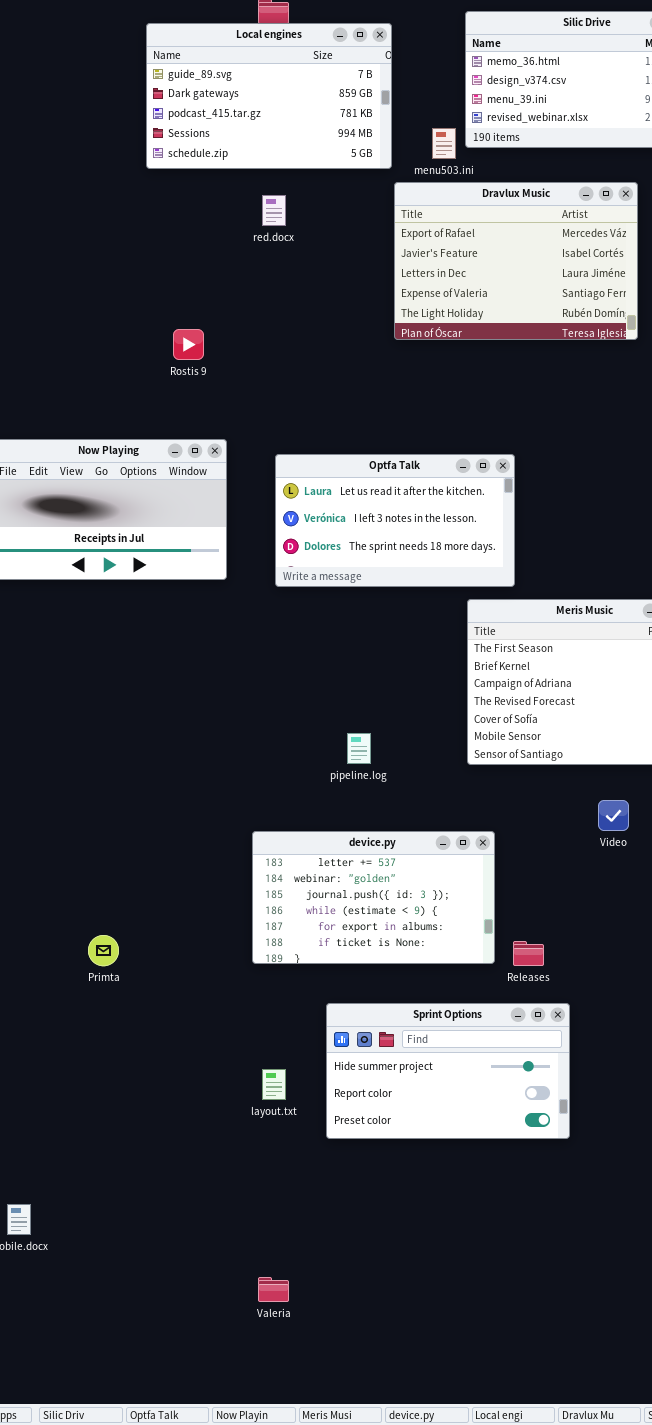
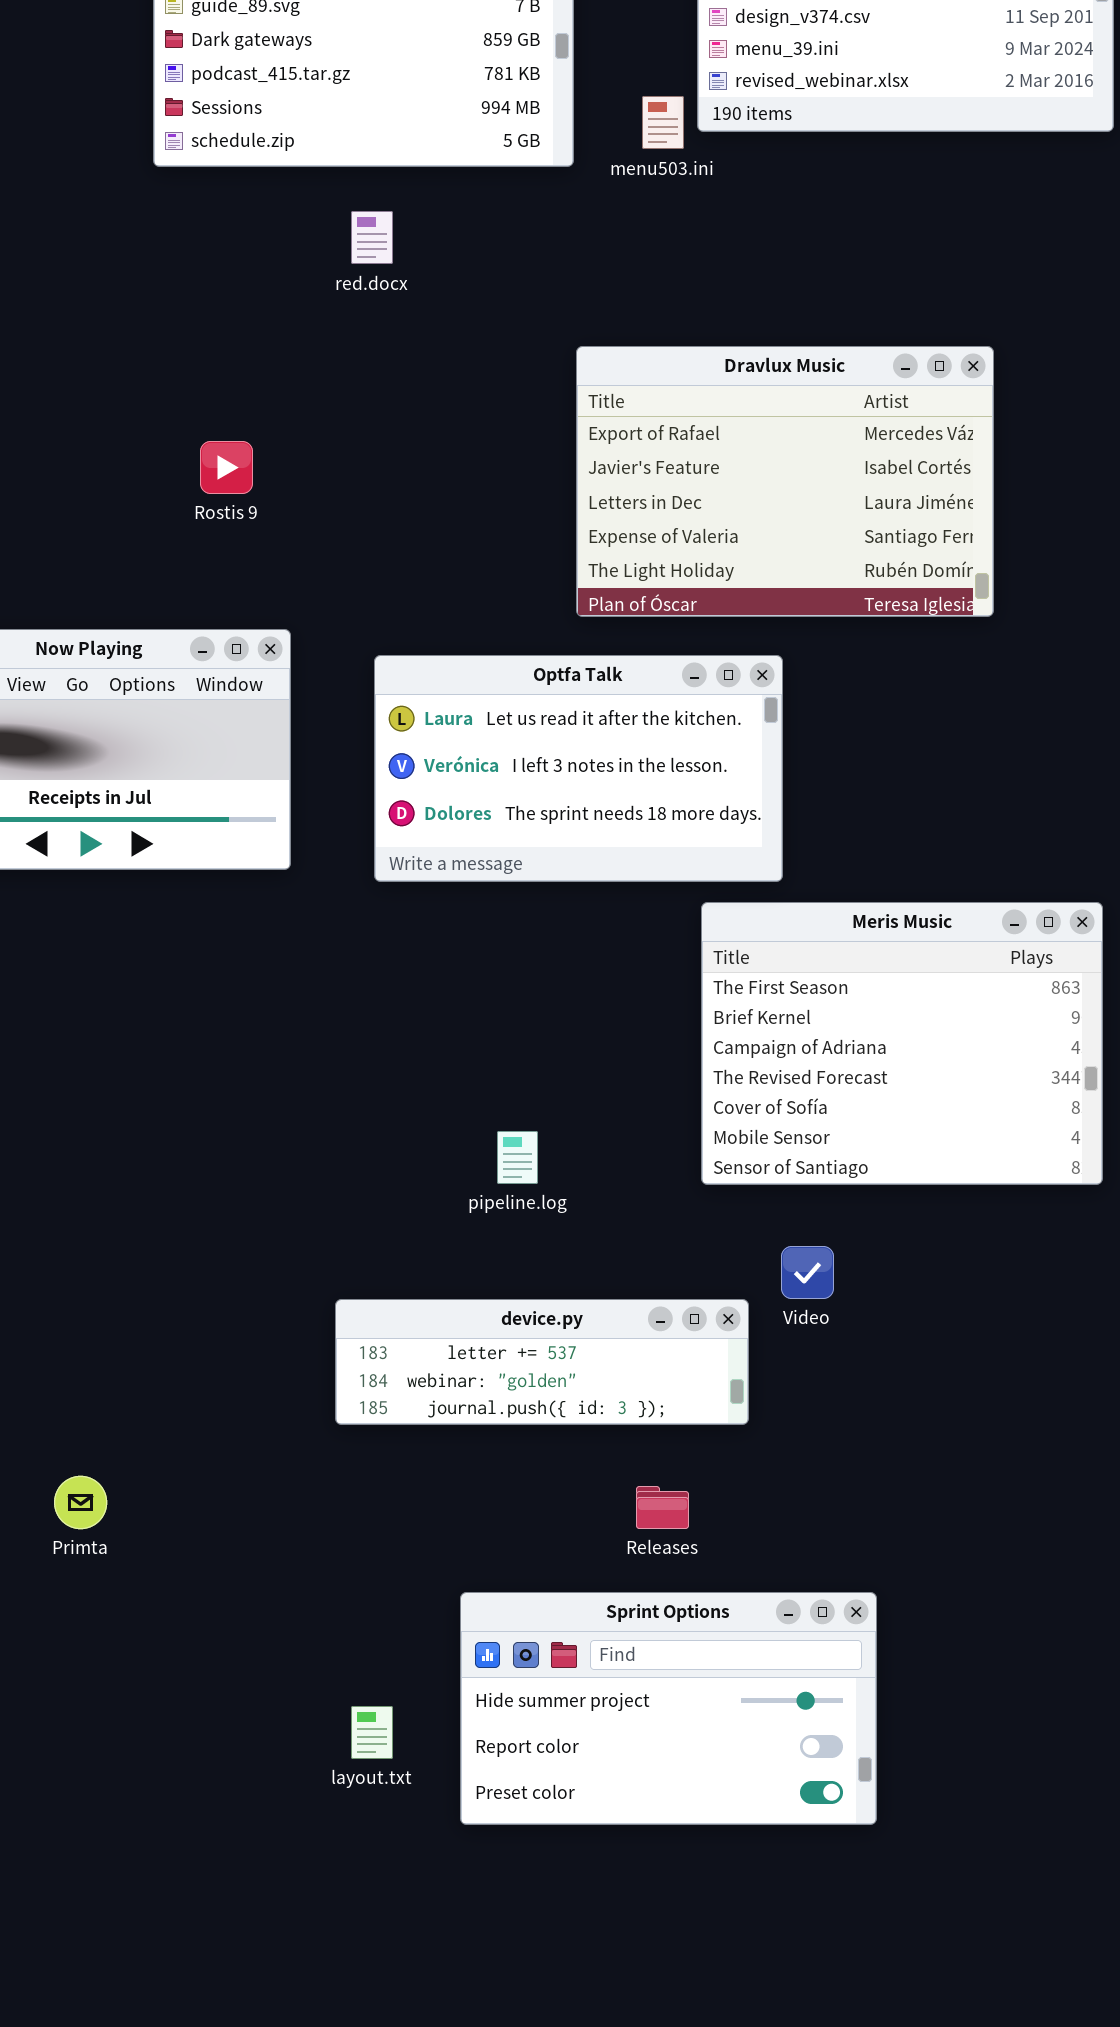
Dravlux Music: [394,182,638,340] -> [576,346,994,617], moved
Video: [598,800,629,831] -> [781,1246,834,1299], moved
device.py: [252,831,495,964] -> [335,1299,749,1425], resized
Releases: [513,941,544,966] -> [636,1486,689,1529], moved

